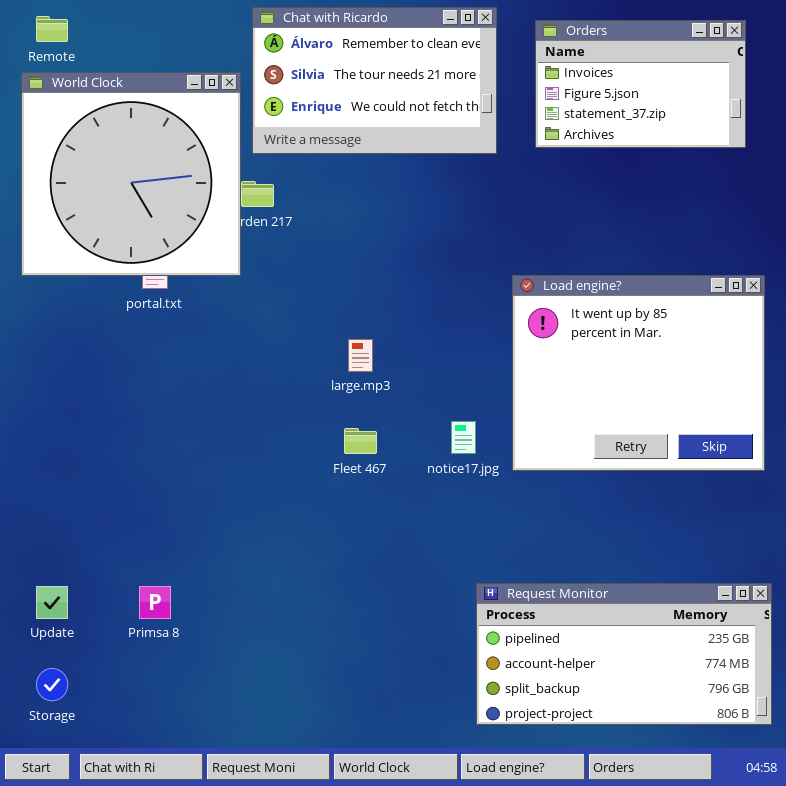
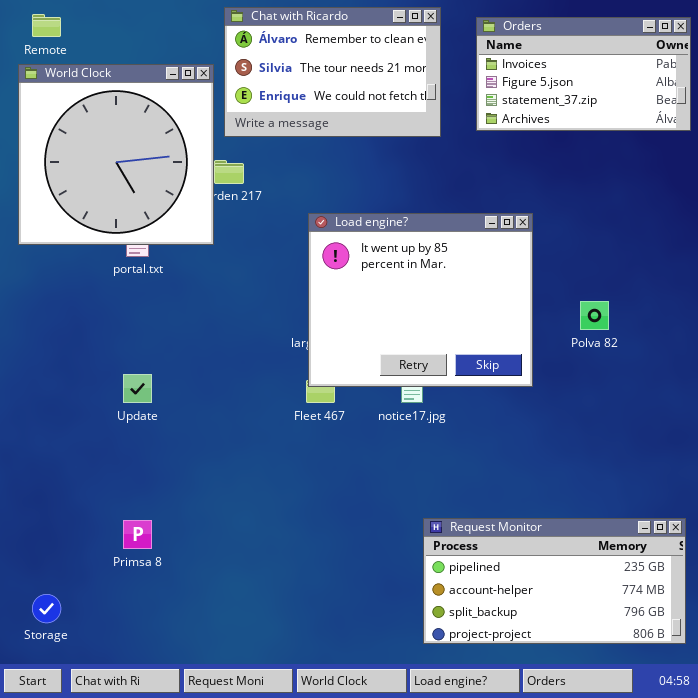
Orders: [535,20,746,148] -> [476,17,691,131], resized
Load engine?: [512,275,765,471] -> [308,213,533,387], moved
Update: [36,586,68,619] -> [123,374,152,403], moved

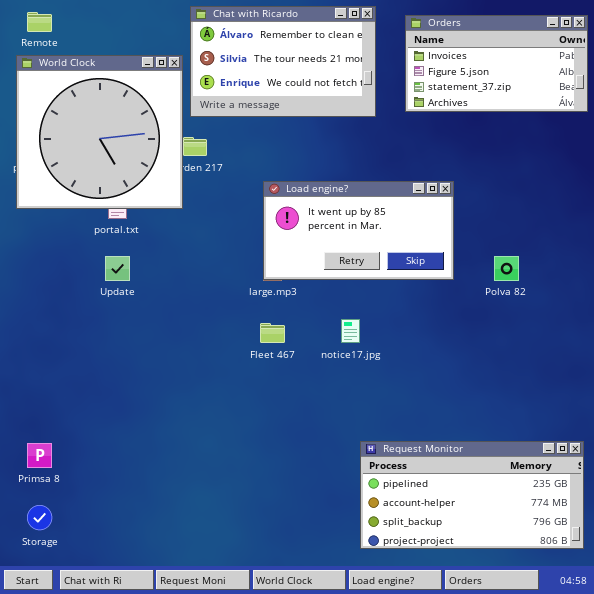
Load engine?: [308,213,533,387] -> [263,181,454,280], resized
Update: [123,374,152,403] -> [105,256,130,281], moved
Primsa 8: [123,520,152,549] -> [27,443,52,468], moved

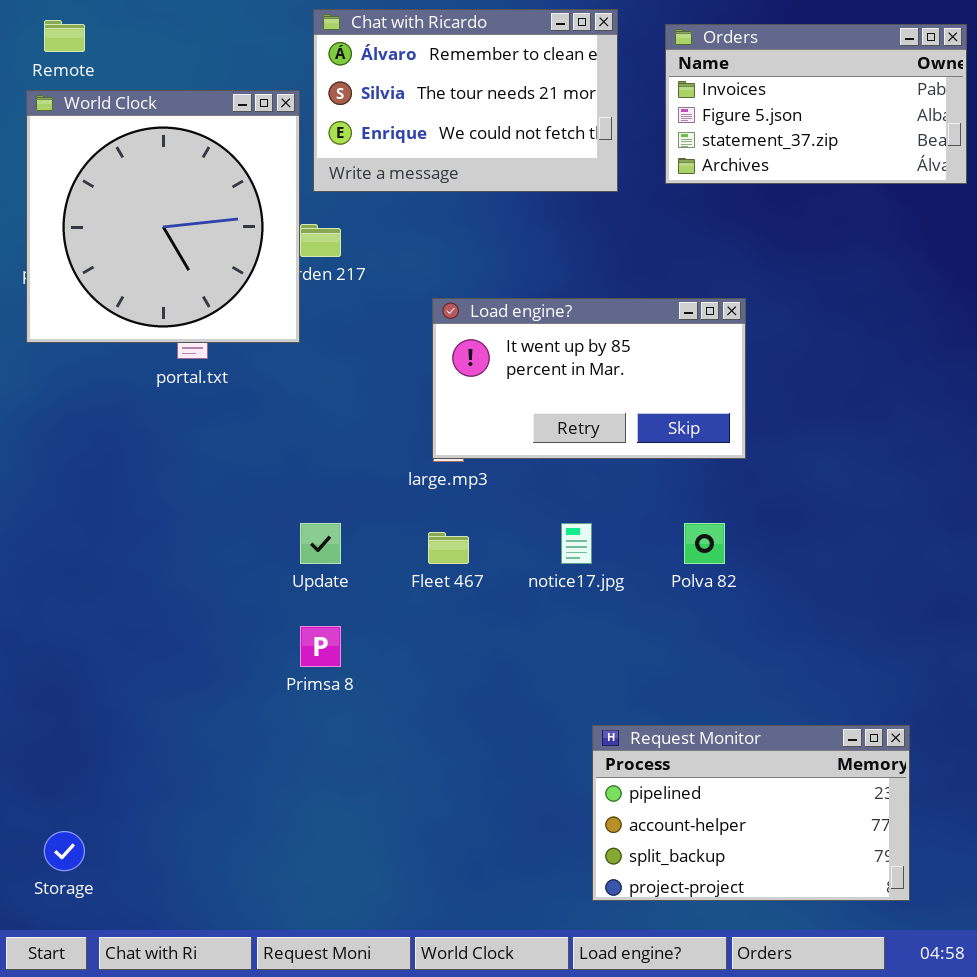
Update: [105,256,130,281] -> [300,523,341,564], moved
Polva 82: [494,256,519,281] -> [684,523,725,564], moved
Request Monitor: [360,441,584,549] -> [592,725,910,901], resized
Primsa 8: [27,443,52,468] -> [300,626,341,667], moved

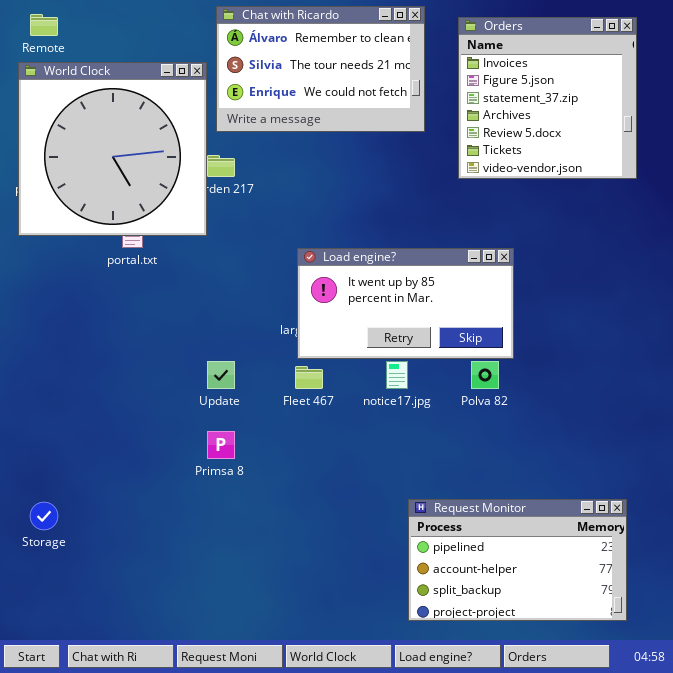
Orders: [665,24,967,184] -> [458,17,637,179], resized
Load engine?: [432,298,746,459] -> [297,248,514,359], moved
Storage: [44,831,85,871] -> [30,502,58,530], moved

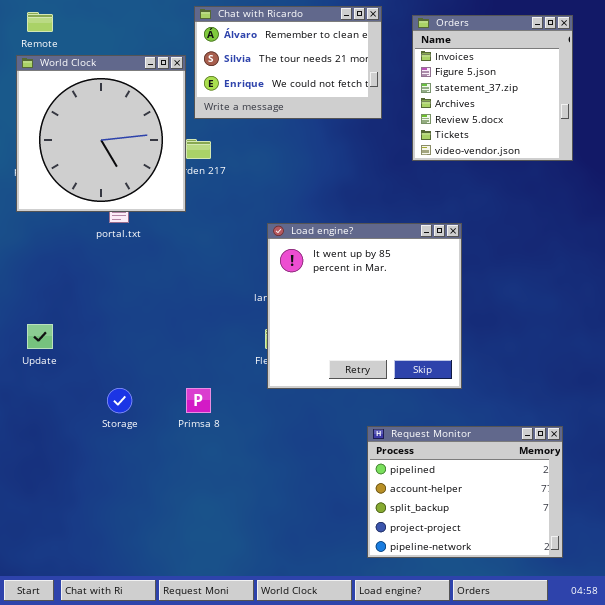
Load engine?: [297,248,514,359] -> [267,223,462,389], resized
Update: [207,361,235,389] -> [27,324,53,349], moved
Request Monitor: [408,499,627,621] -> [367,426,563,558], resized
Storage: [30,502,58,530] -> [107,388,132,413], moved

